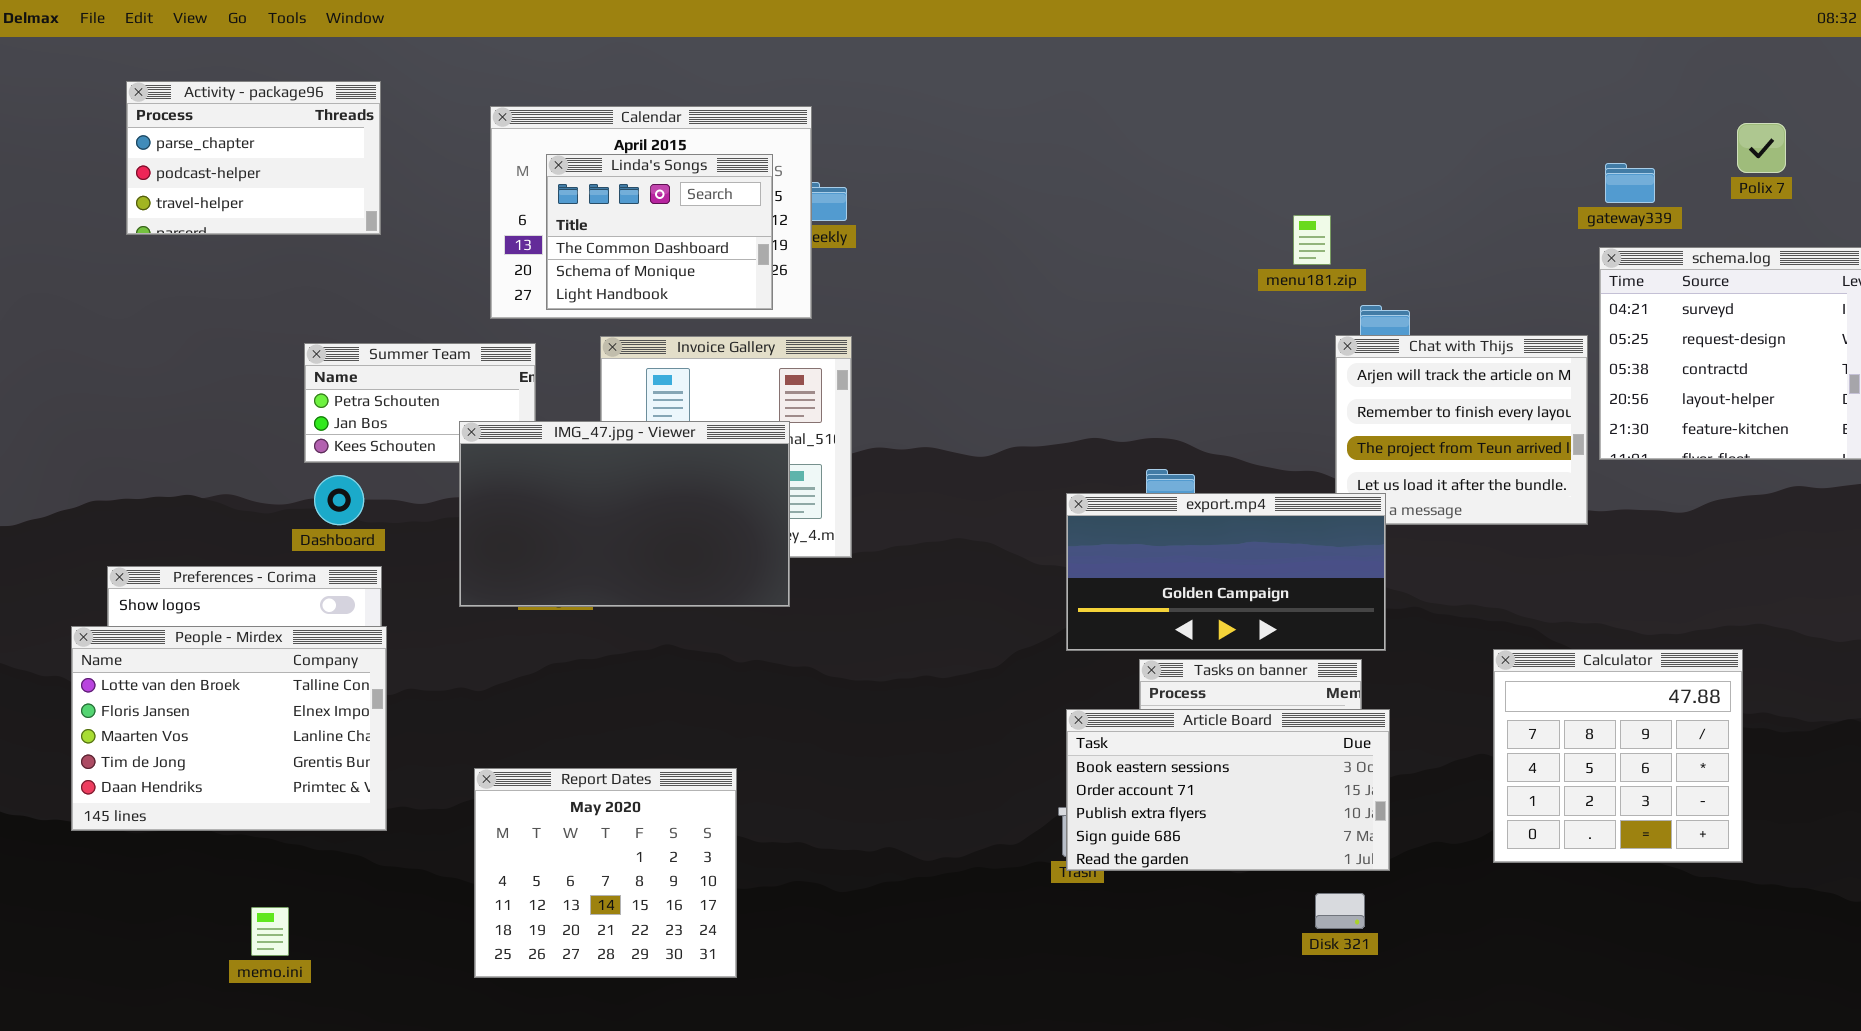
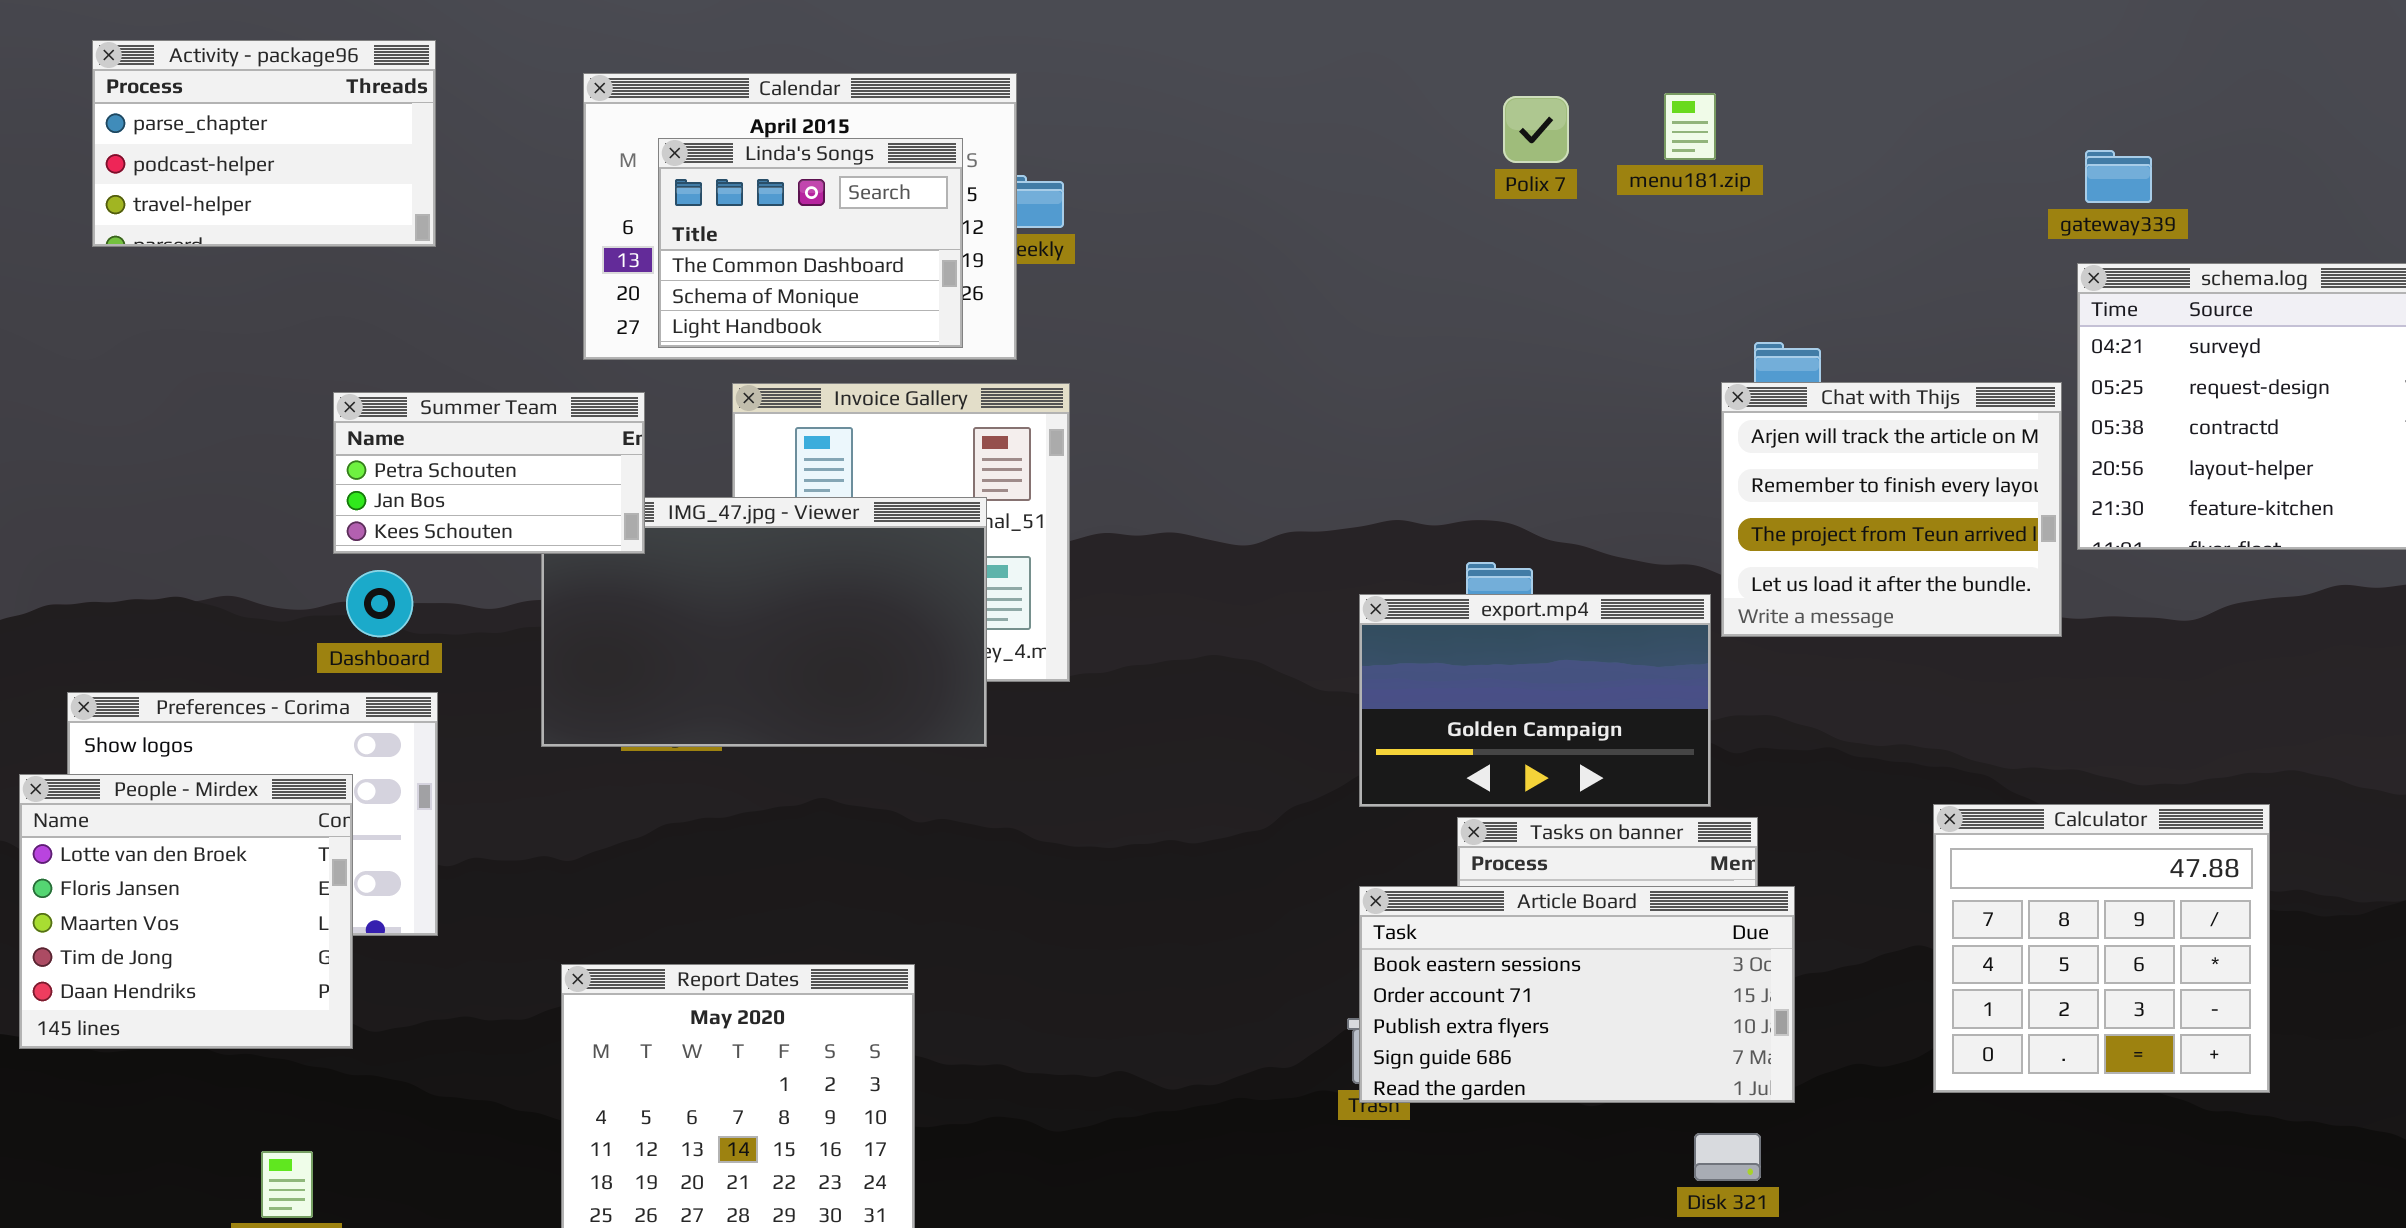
Polix 7: [1737,123,1786,173] -> [1503,96,1569,163], moved
menu181.zip: [1293,215,1331,265] -> [1664,93,1716,160], moved
Summer Team: [304,343,536,463] -> [333,392,645,554], raised
export.mp4: [1066,493,1386,651] -> [1359,594,1711,807], resized
People - Mirdex: [71,626,387,831] -> [19,774,353,1049], resized

